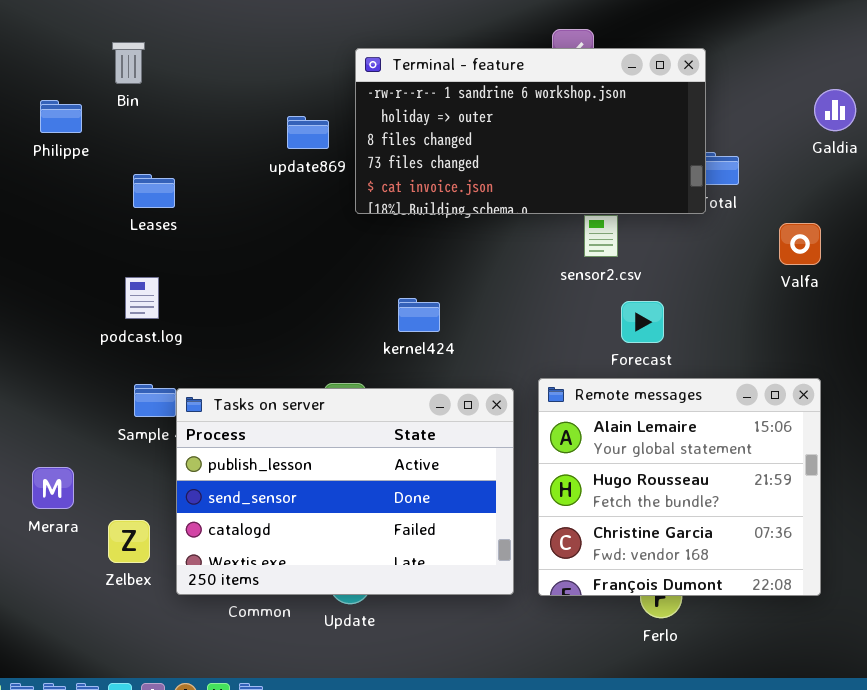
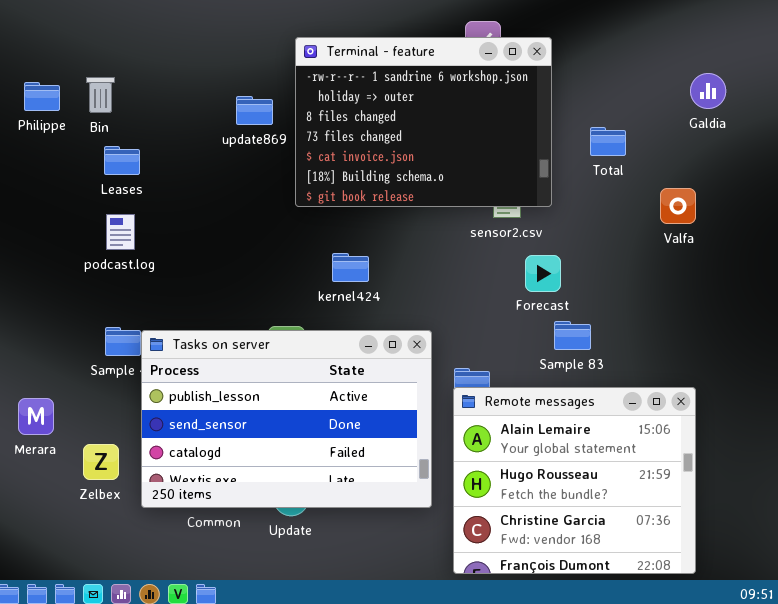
Bin: [112,42,145,84] -> [86,77,115,113], moved
Terminal - feature: [355,48,706,214] -> [295,37,552,207], resized
podcast.log: [125,277,159,319] -> [106,214,135,250], moved
Remote messages: [538,378,821,596] -> [453,387,696,574], moved

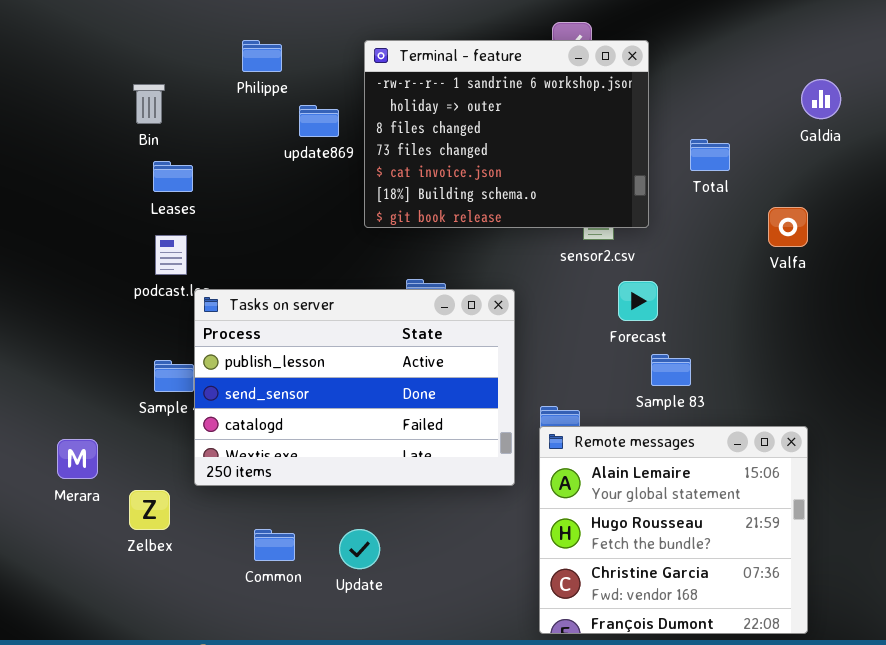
Philippe: [24,82,60,111] -> [242,40,282,72], moved
Tasks on server: [141,330,432,508] -> [194,289,515,486], moved

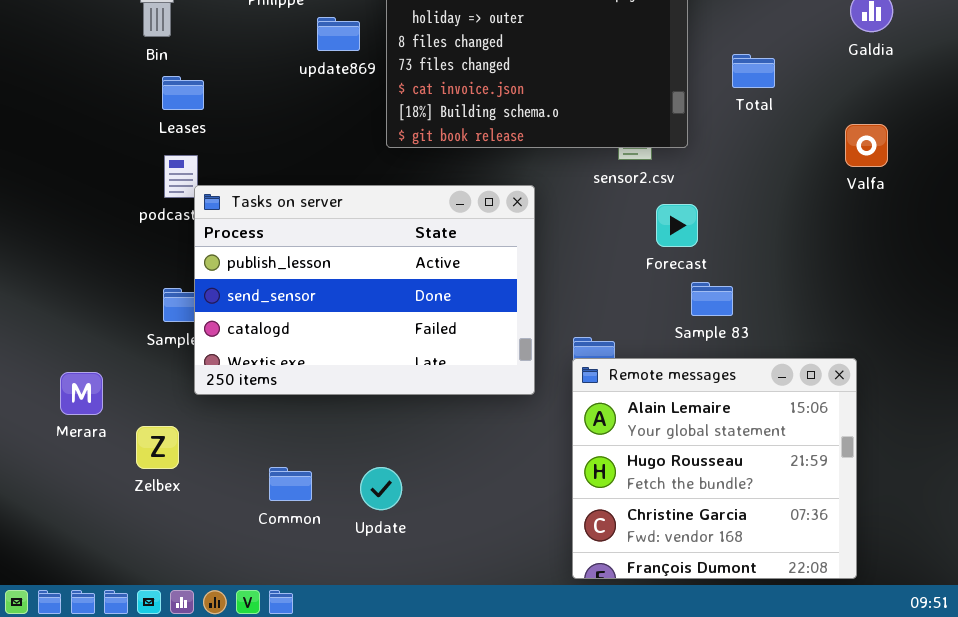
Valfa: [768,207,808,247] -> [845,124,888,167], moved
Tasks on server: [194,289,515,486] -> [194,185,535,395], moved

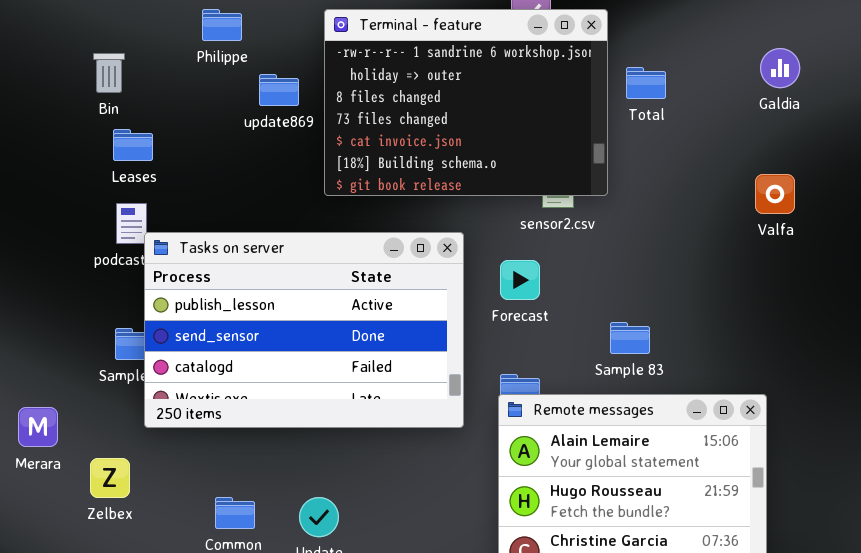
Total: [732,54,775,88] -> [626,67,666,99], moved
Forecast: [656,204,698,247] -> [500,260,540,300], moved

